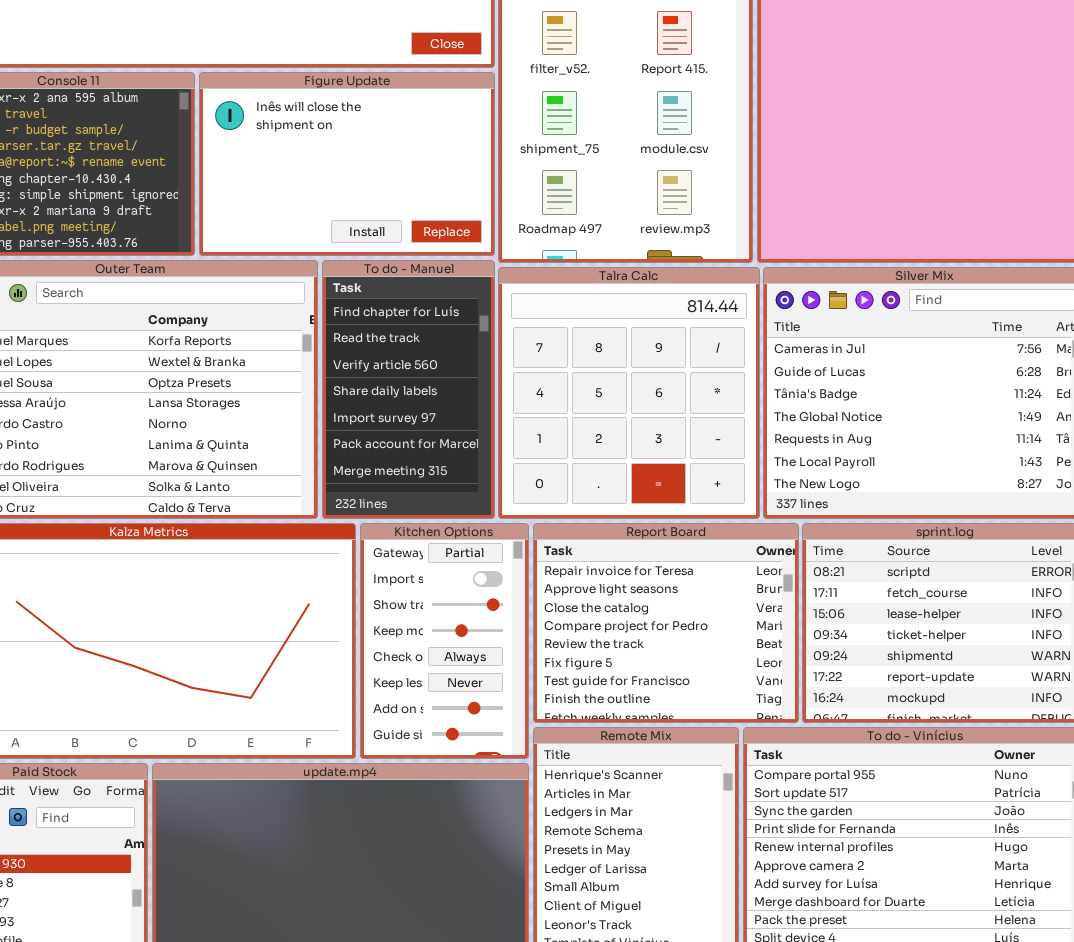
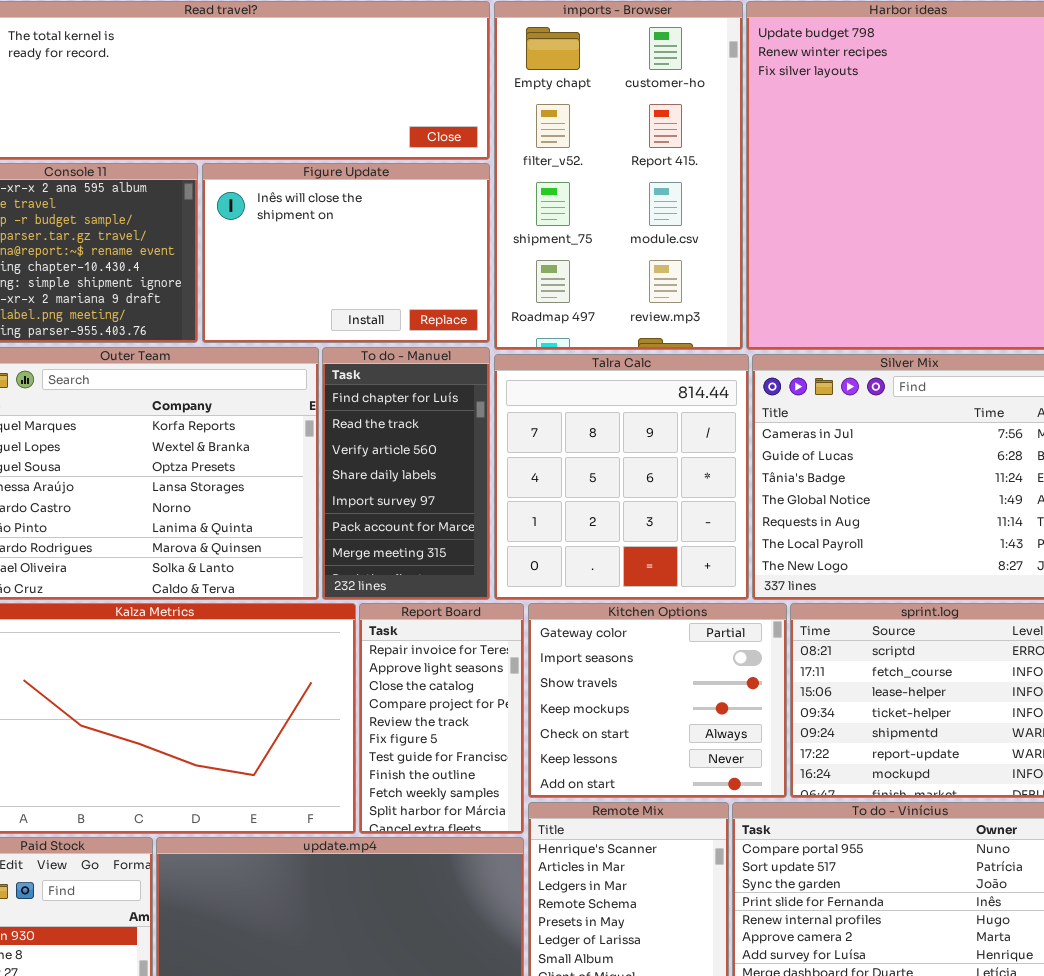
Kitchen Options: [360,523,529,759] -> [528,603,787,798], moved, resized
Report Board: [533,523,799,723] -> [359,603,524,834], moved, resized

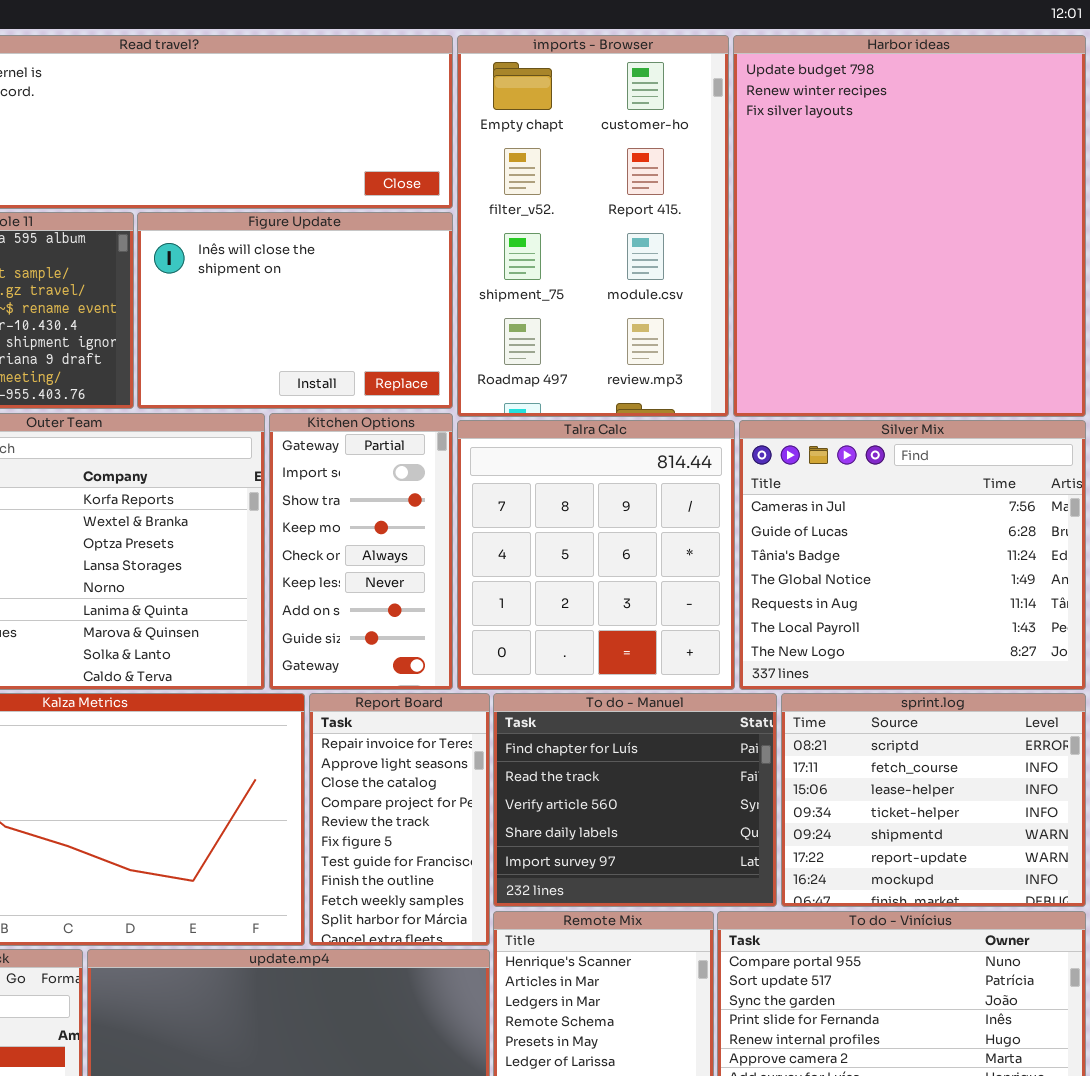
To do - Manuel: [322,347,490,600] -> [493,693,777,907], moved, resized
Kitchen Options: [528,603,787,798] -> [269,413,453,690], moved, resized

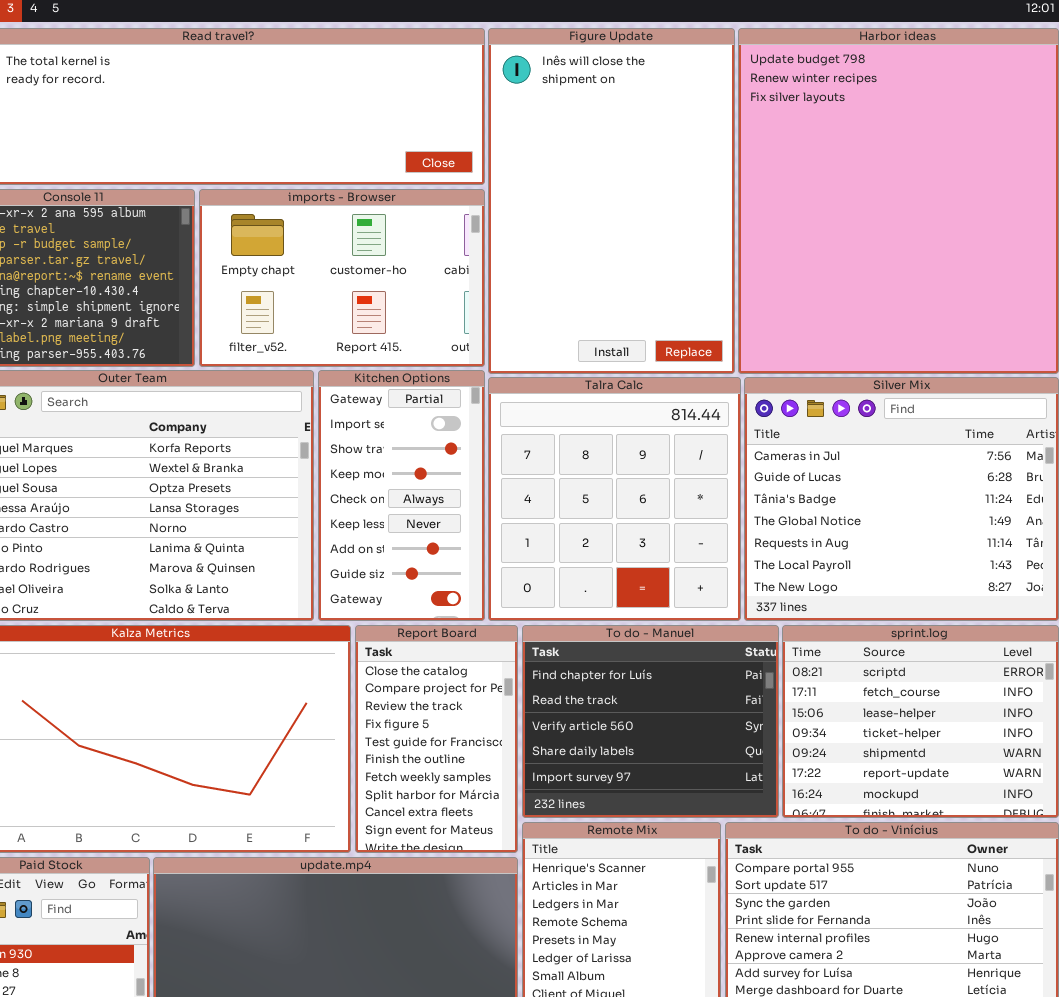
imports - Browser: [457,35,729,417] -> [199,189,485,367], moved, resized
Figure Update: [137,212,453,409] -> [488,28,735,374], moved, resized
Report Board: [309,693,490,946] -> [355,625,518,853], scrolled down 2 rows

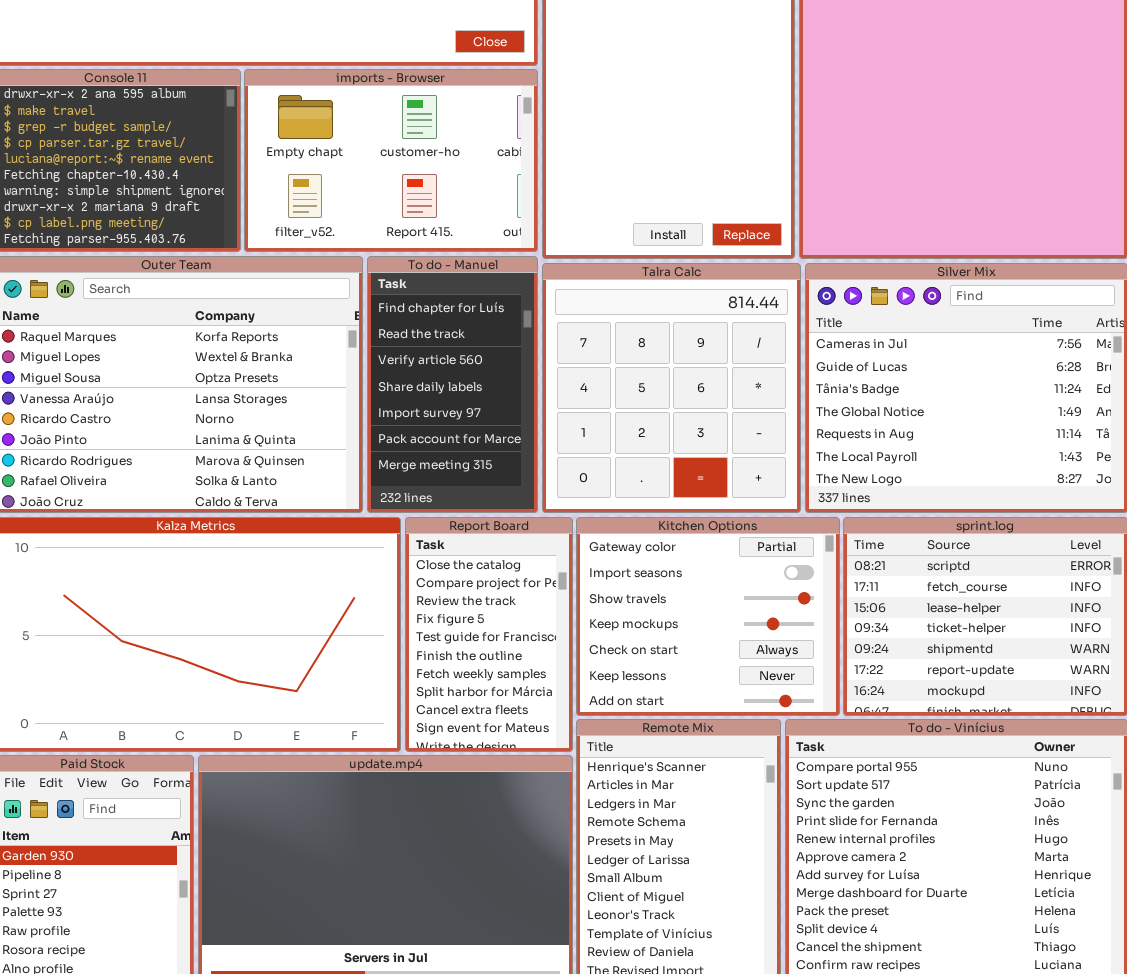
Kitchen Options: [318,370,485,621] -> [576,517,840,716], moved, resized
To do - Manuel: [522,625,779,818] -> [367,256,538,513], moved, resized

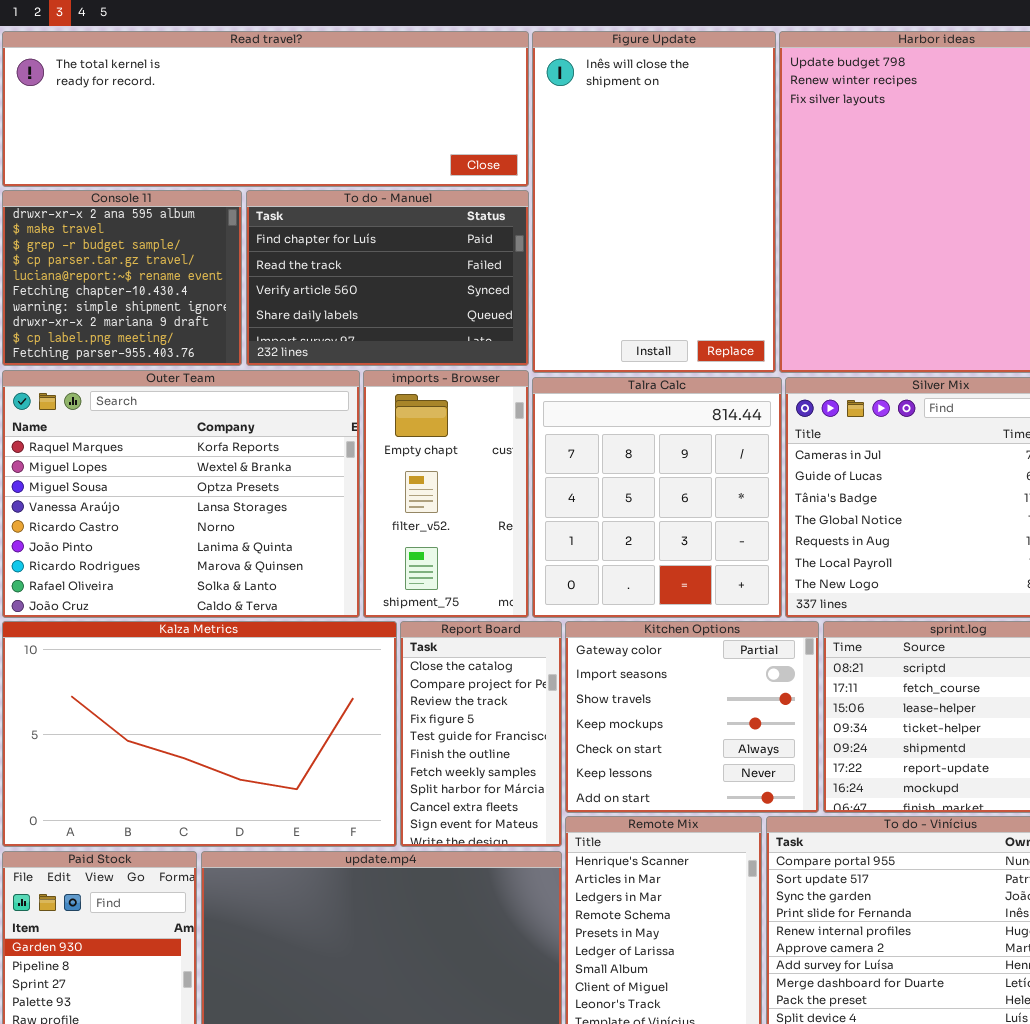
imports - Browser: [244,69,538,252] -> [363,370,529,618], moved, resized
To do - Manuel: [367,256,538,513] -> [246,190,529,366], moved, resized

